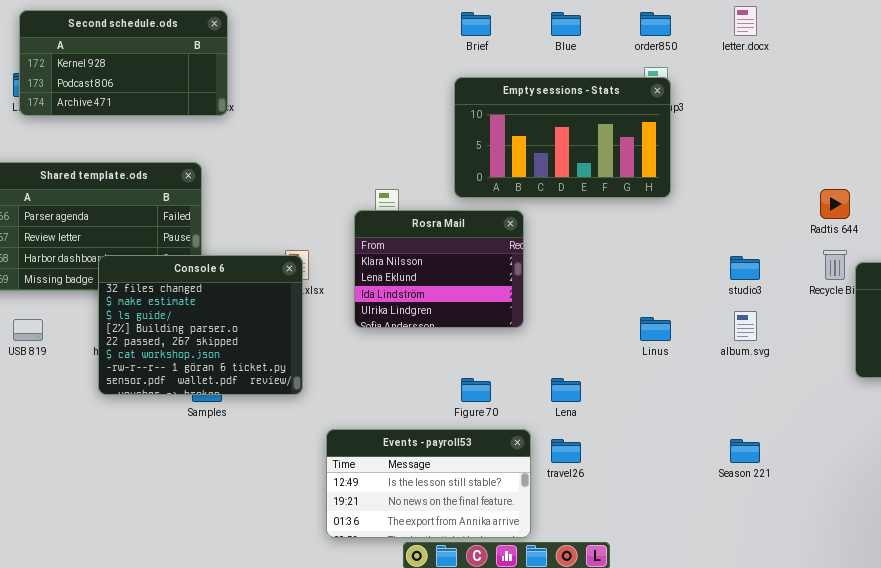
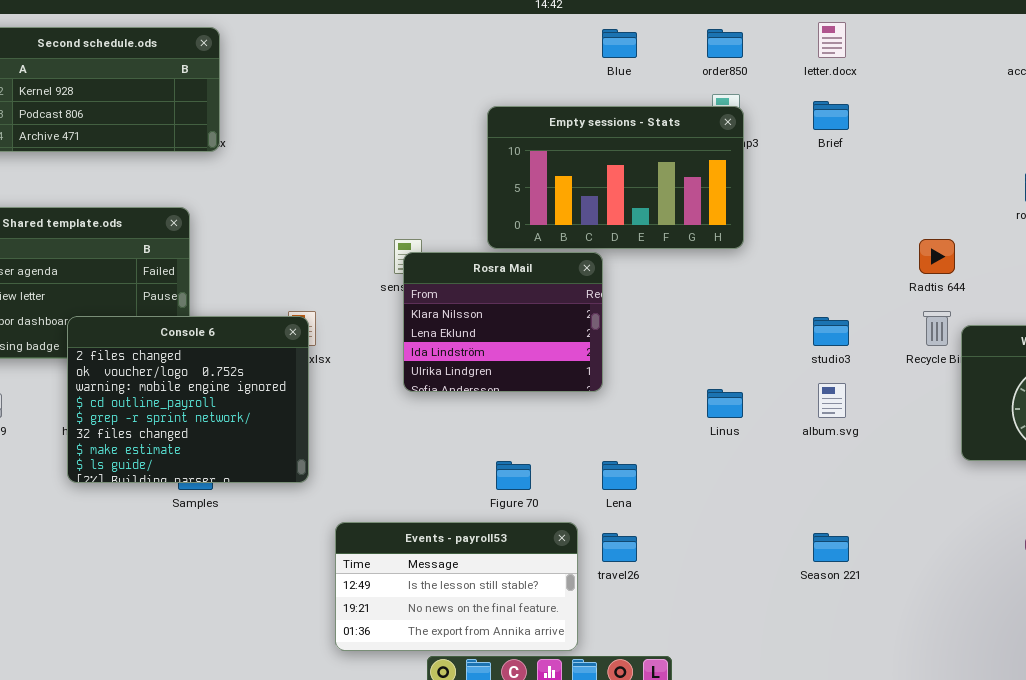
Brief: [461,12,491,36] -> [813,101,849,130], moved
Rosra Mail: [354,210,524,328] -> [403,252,603,392], moved
Console 6: [98,255,303,395] -> [67,316,309,483], scrolled up 5 rows

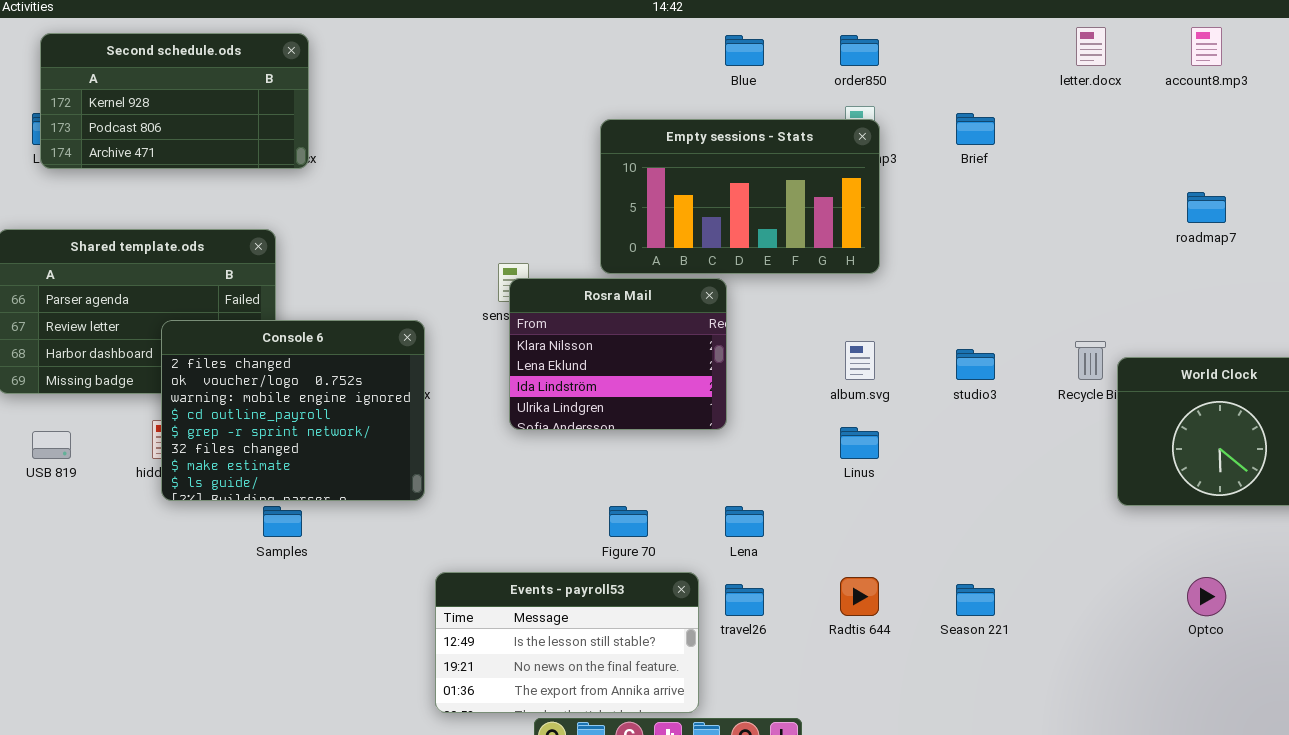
letter.docx: [818,22,846,58] -> [1076,27,1106,66], moved
Radtis 644: [919,239,955,274] -> [840,577,879,616], moved
Console 6: [67,316,309,483] -> [161,320,425,501], moved
album.svg: [818,383,846,418] -> [845,341,875,380], moved

